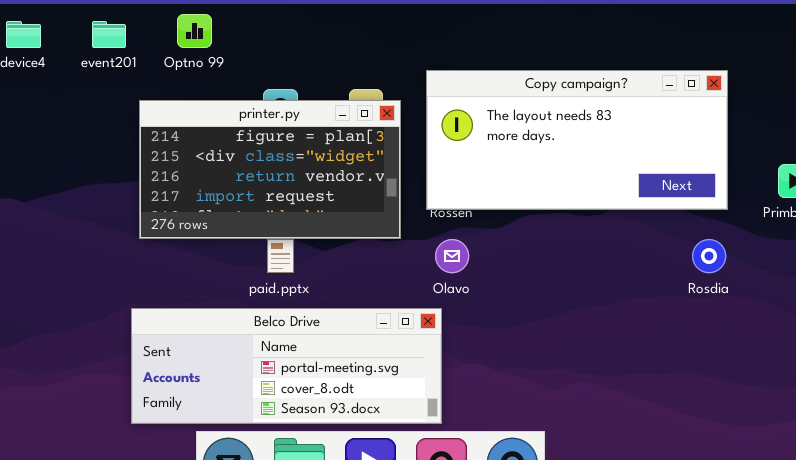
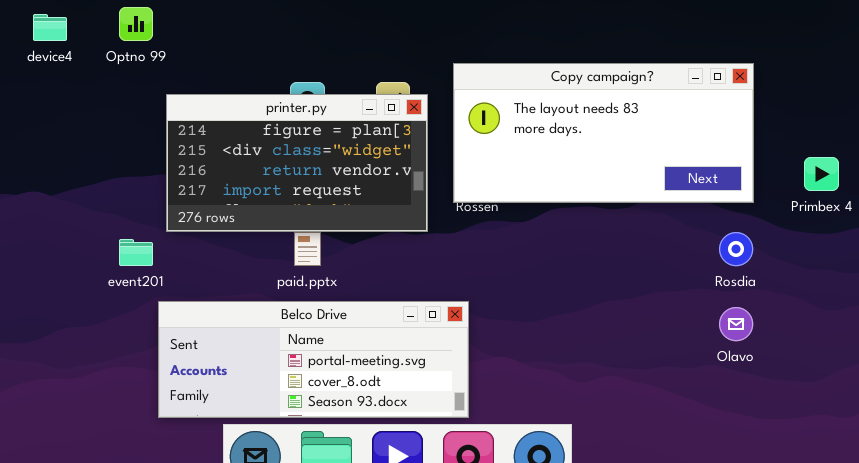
Optno 99: [177,14,212,48] -> [119,7,153,41], moved
event201: [92,21,126,48] -> [119,239,153,266], moved
Olavo: [435,239,469,273] -> [719,307,753,341], moved

